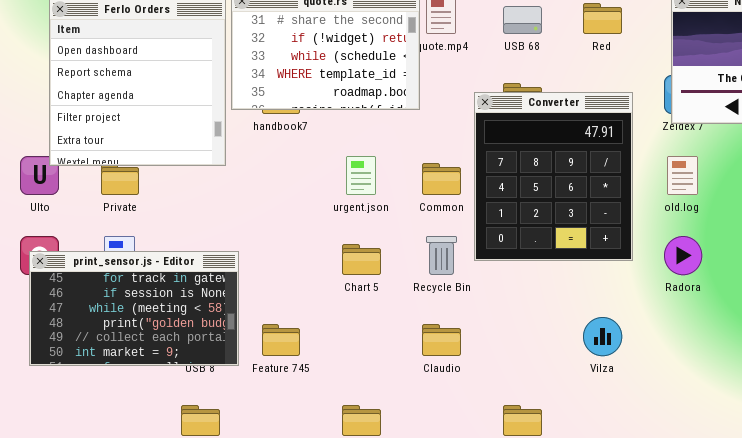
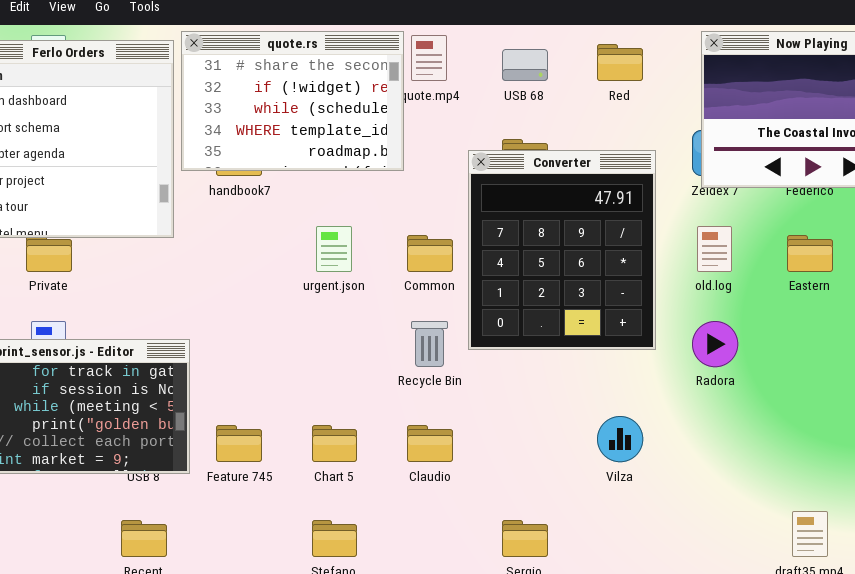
Chart 5: [342,244,381,275] -> [312,425,357,462], moved

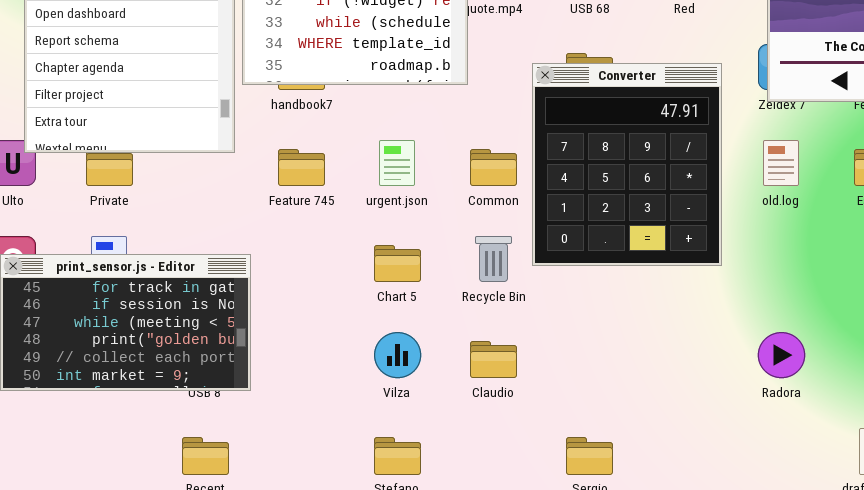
Radora: [692,321,738,367] -> [758,332,805,378], moved
Vilza: [597,416,643,462] -> [374,332,421,378], moved
Feature 745: [216,425,262,462] -> [278,149,325,186], moved
Chart 5: [312,425,357,462] -> [374,245,421,282], moved

